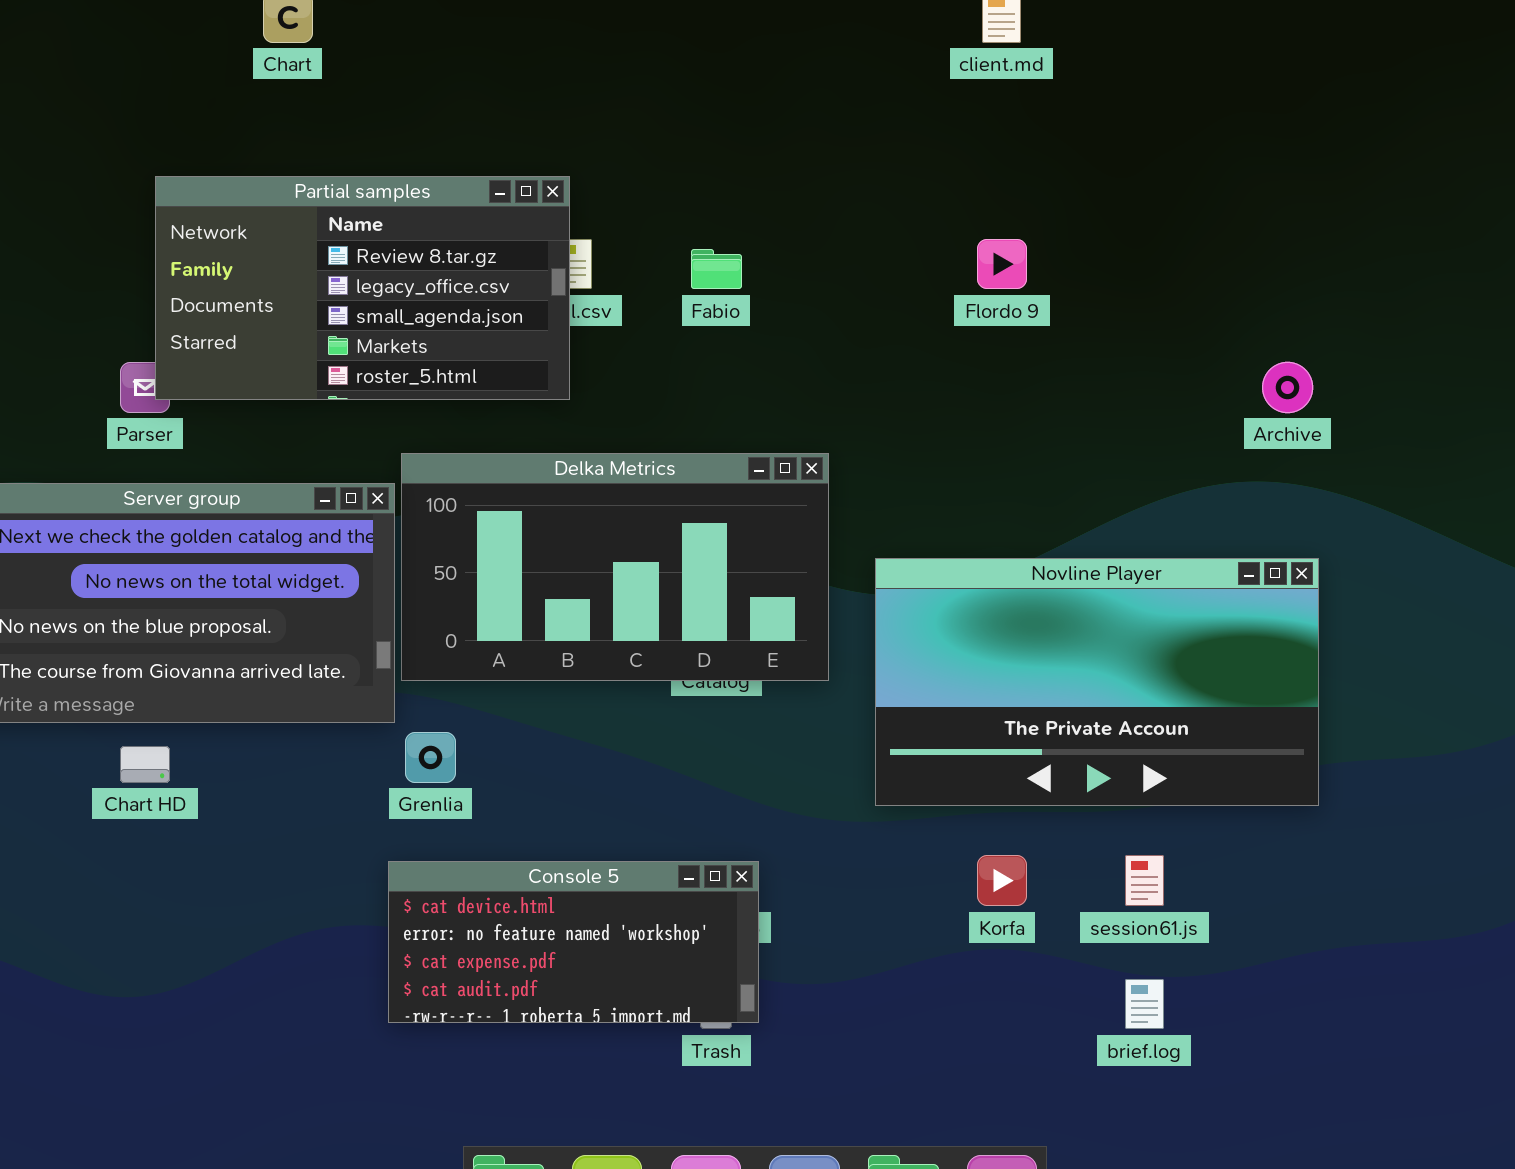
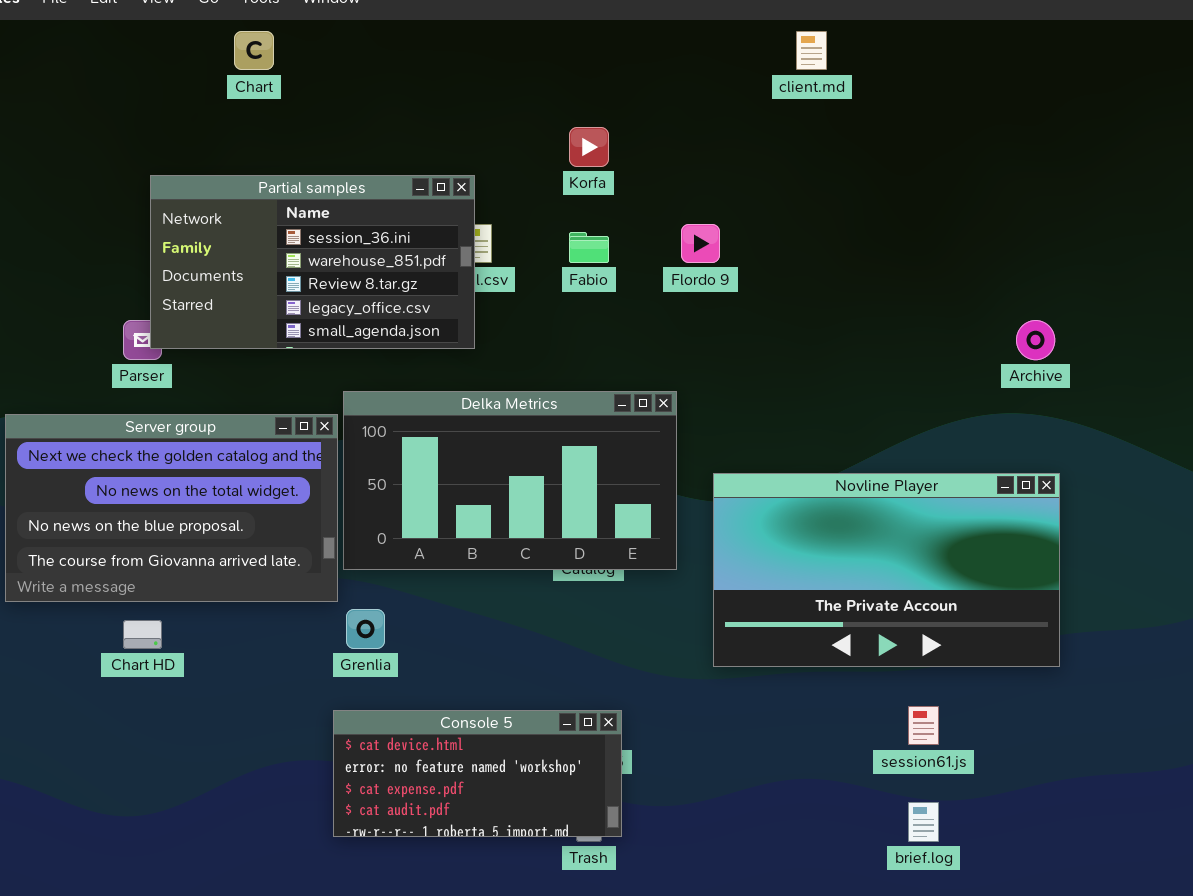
Partial samples: [155,176,570,400] -> [150,175,475,349], scrolled up 2 rows
Flordo 9: [977,239,1027,289] -> [681,224,720,263], moved
Korfa: [977,855,1027,906] -> [569,127,609,167], moved

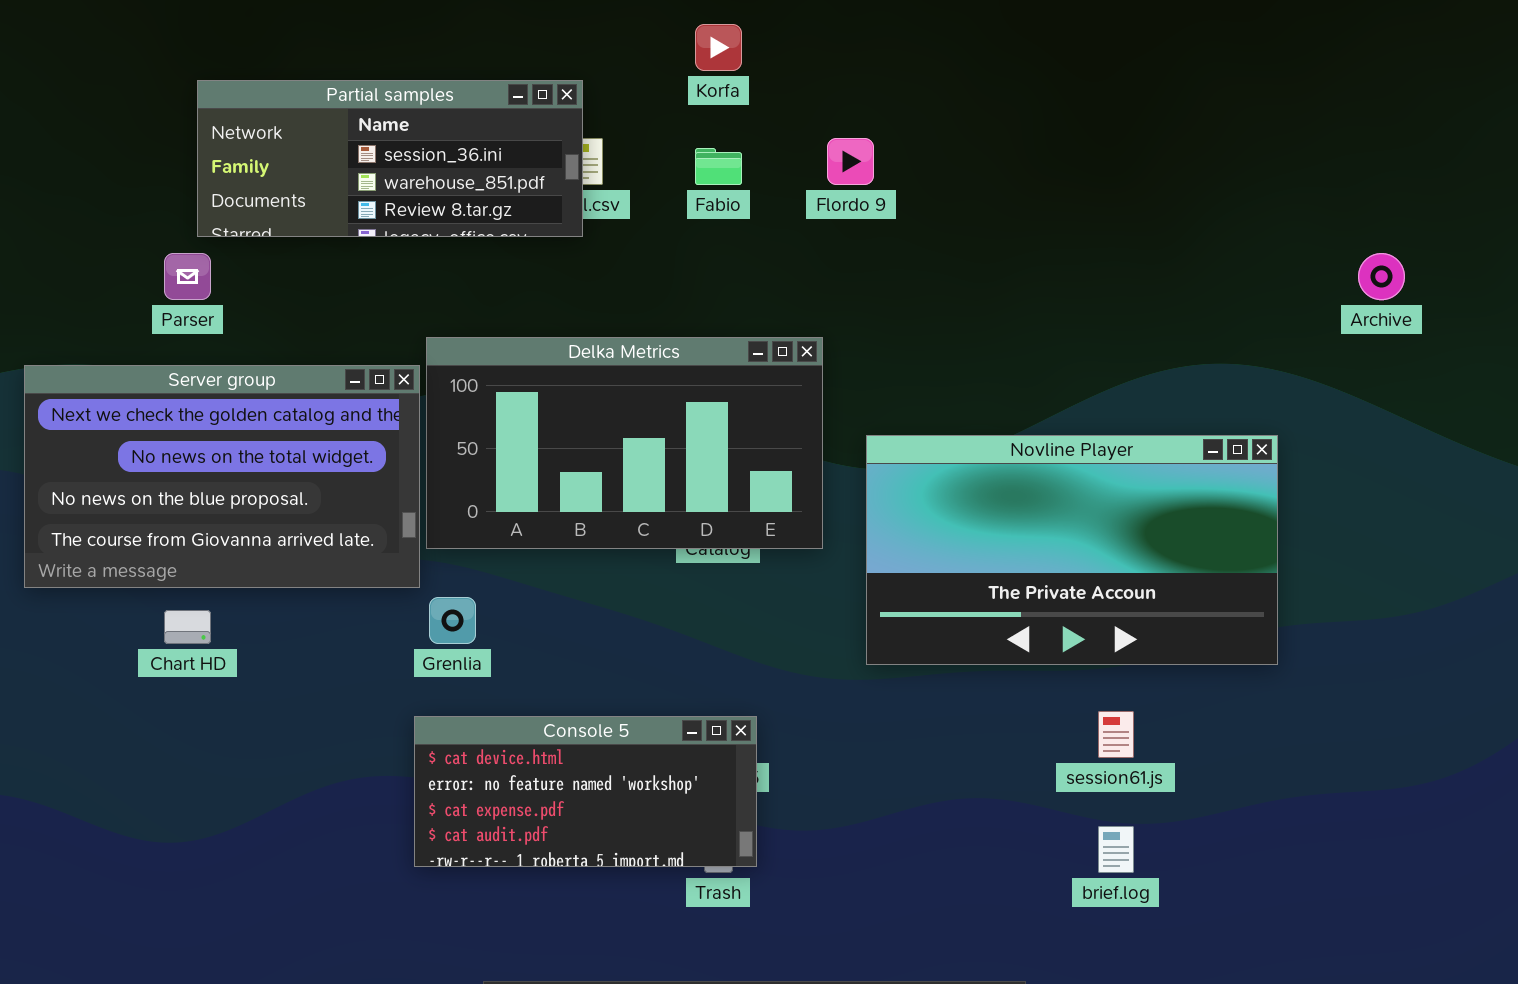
Partial samples: [150,175,475,349] -> [197,80,583,237], resized
Archive: [1016,320,1055,360] -> [1358,253,1405,300], moved

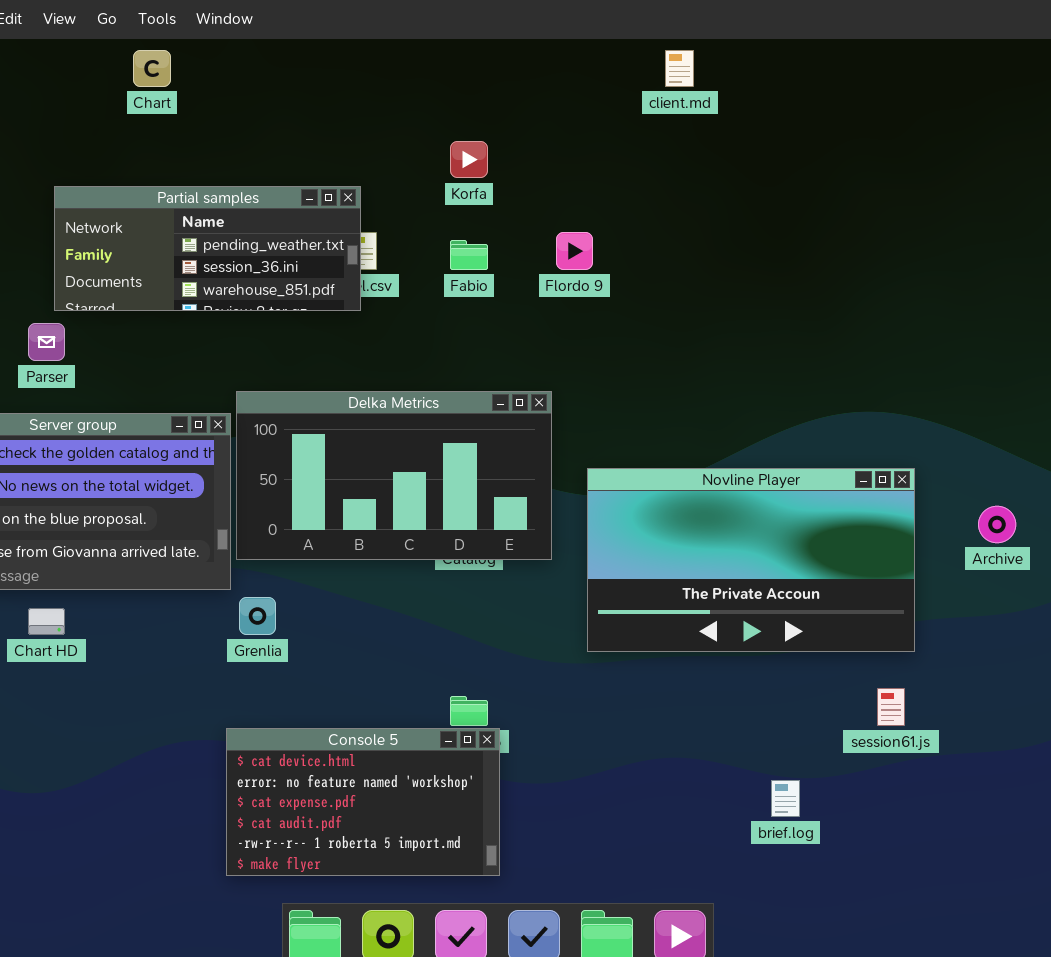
Partial samples: [197,80,583,237] -> [54,186,361,311], scrolled up 1 row
Archive: [1358,253,1405,300] -> [978,506,1016,543], moved
session61.js: [1098,711,1134,758] -> [877,688,905,726], moved
Console 5: [414,716,757,867] -> [226,728,500,876], moved, resized

